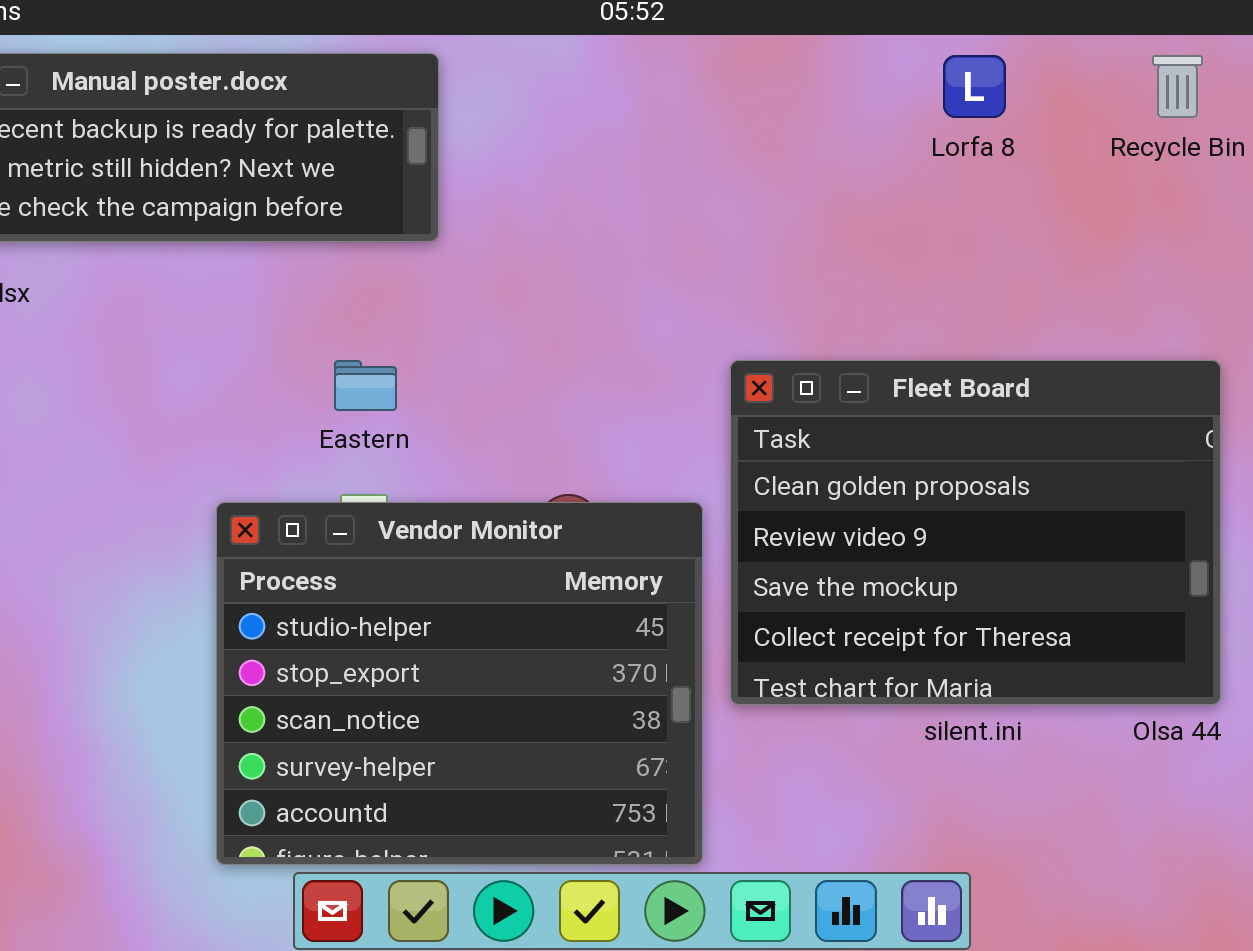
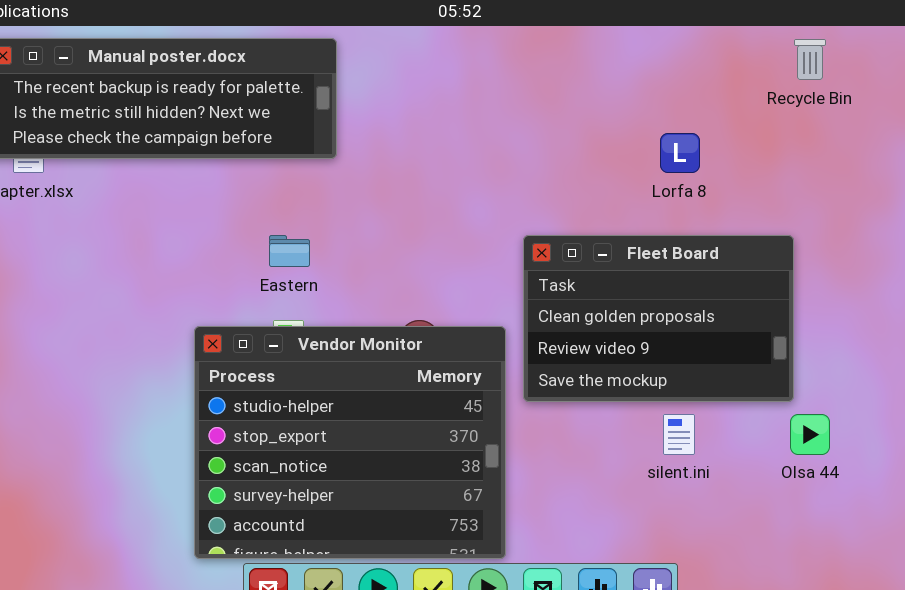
Lorfa 8: [943,55,1006,118] -> [660,133,700,173], moved
Fleet Board: [730,360,1221,705] -> [523,235,794,402], resized

